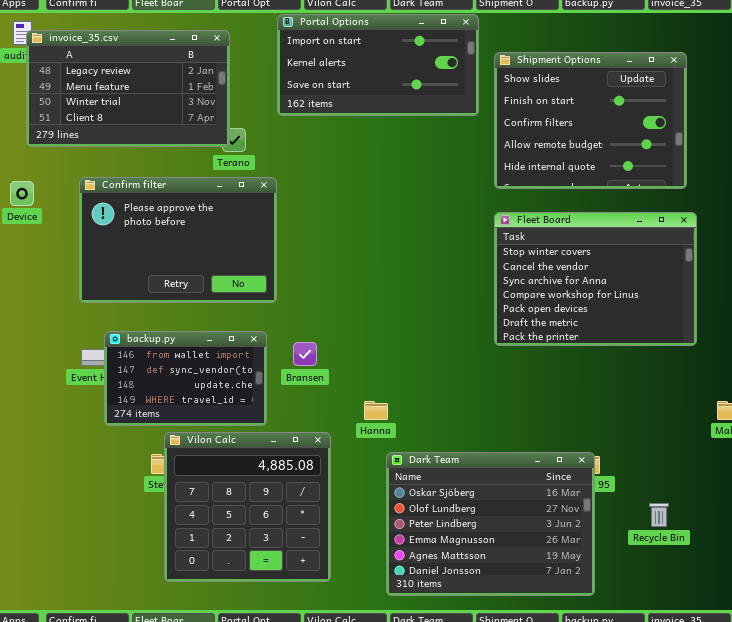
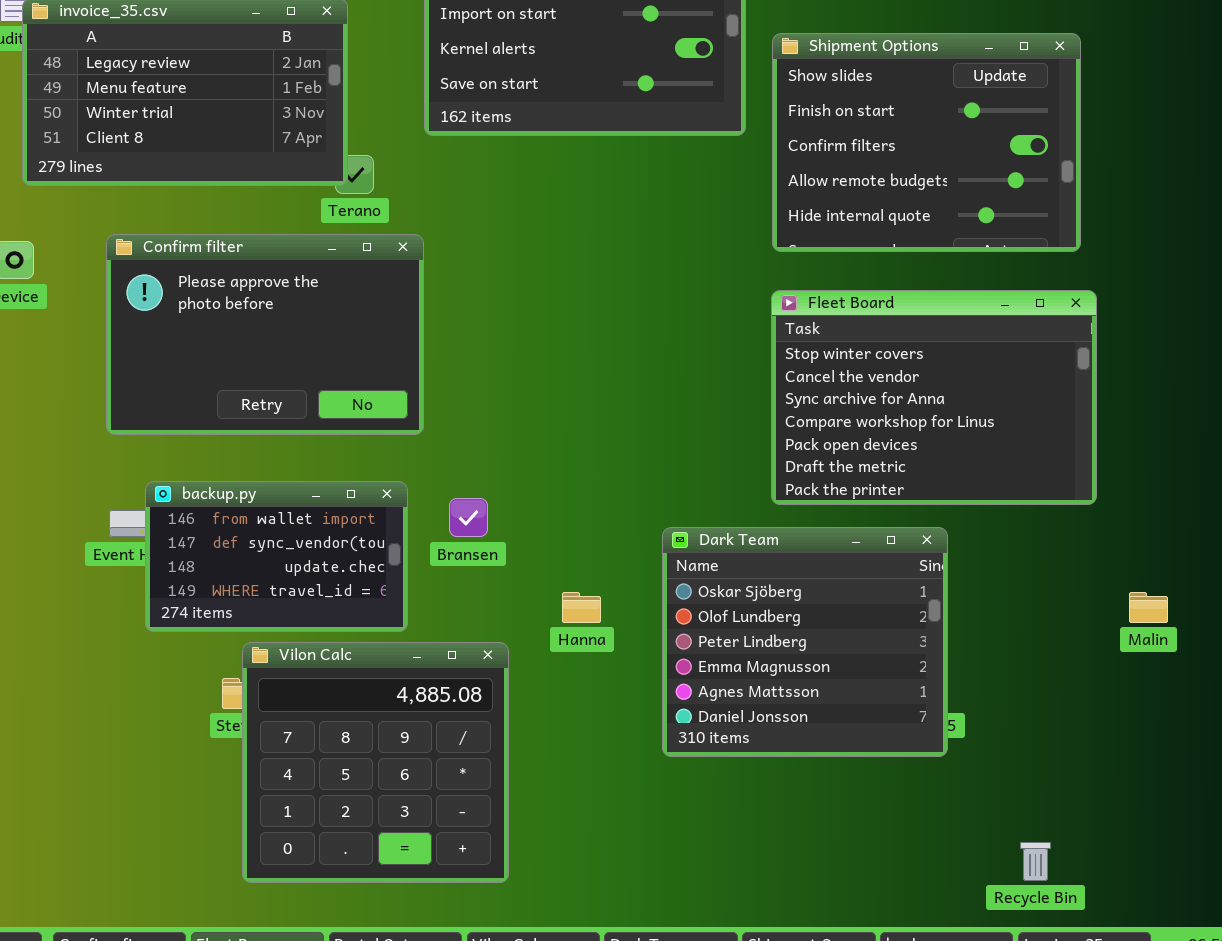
Dark Team: [386,452,595,596] -> [662,527,948,757], moved, resized
Recycle Bin: [649,503,669,527] -> [1020,842,1051,881], moved

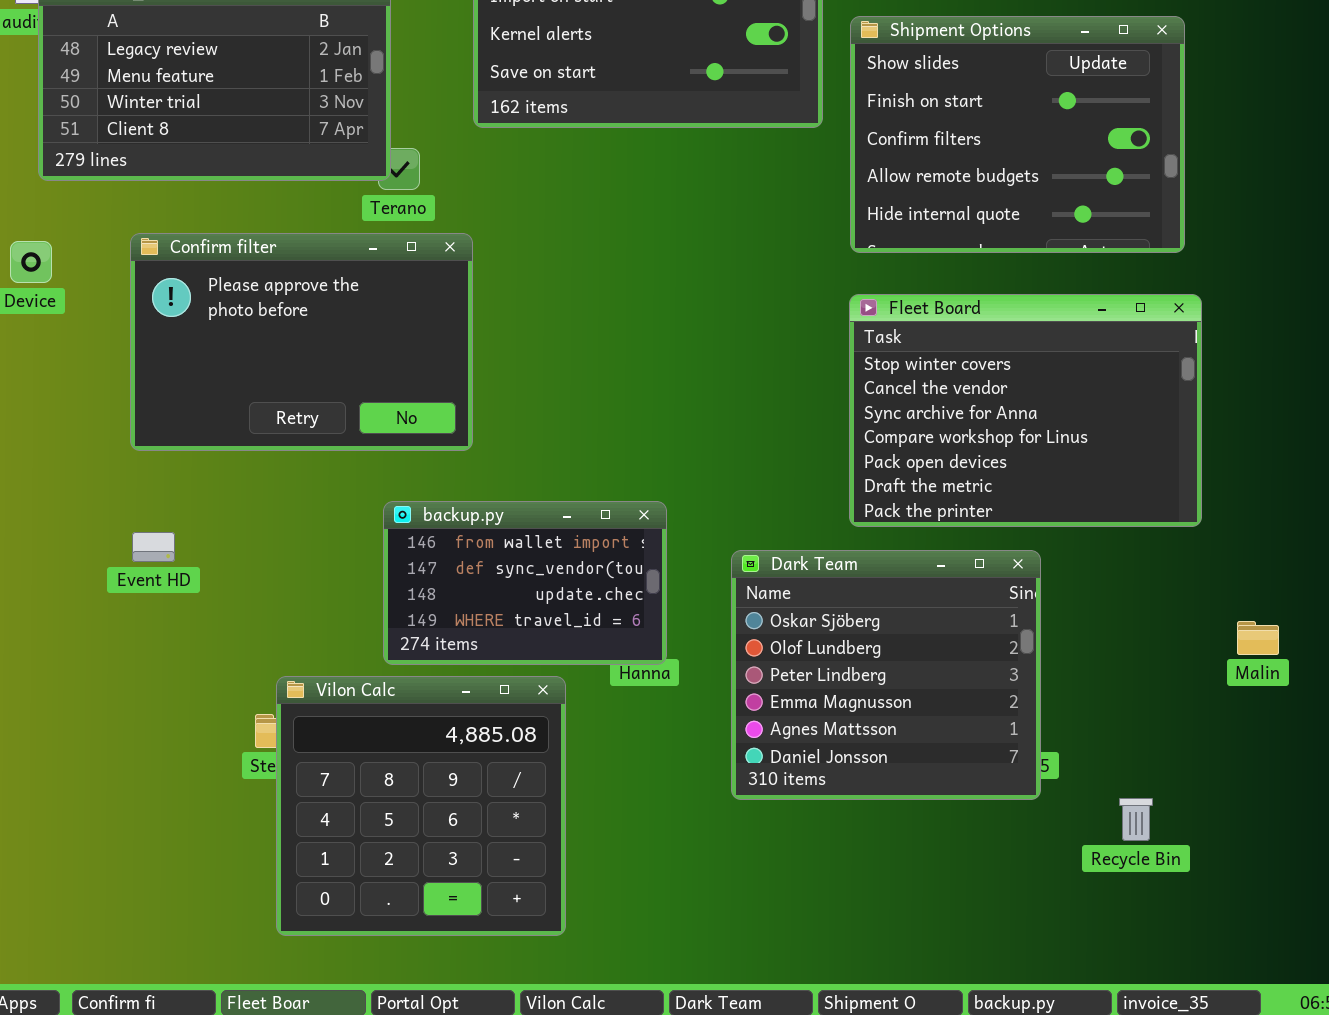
backup.py: [145,481,408,632] -> [383,501,667,665], moved
Recycle Bin: [1020,842,1051,881] -> [1119,798,1153,841], moved

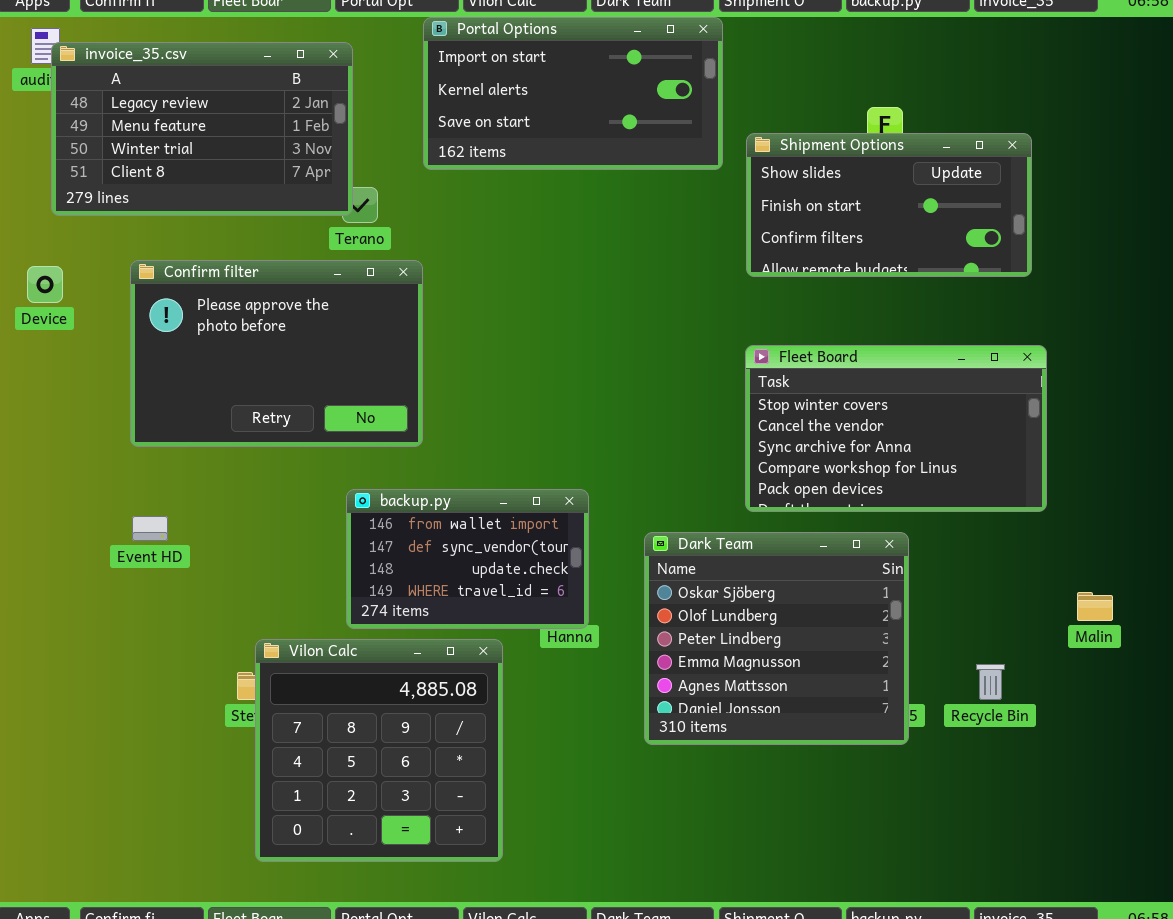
Shipment Options: [850,16,1185,253] -> [746,133,1032,277], resized
Fleet Board: [849,294,1202,527] -> [745,345,1047,512], resized
Recycle Bin: [1119,798,1153,841] -> [976,664,1005,700], moved

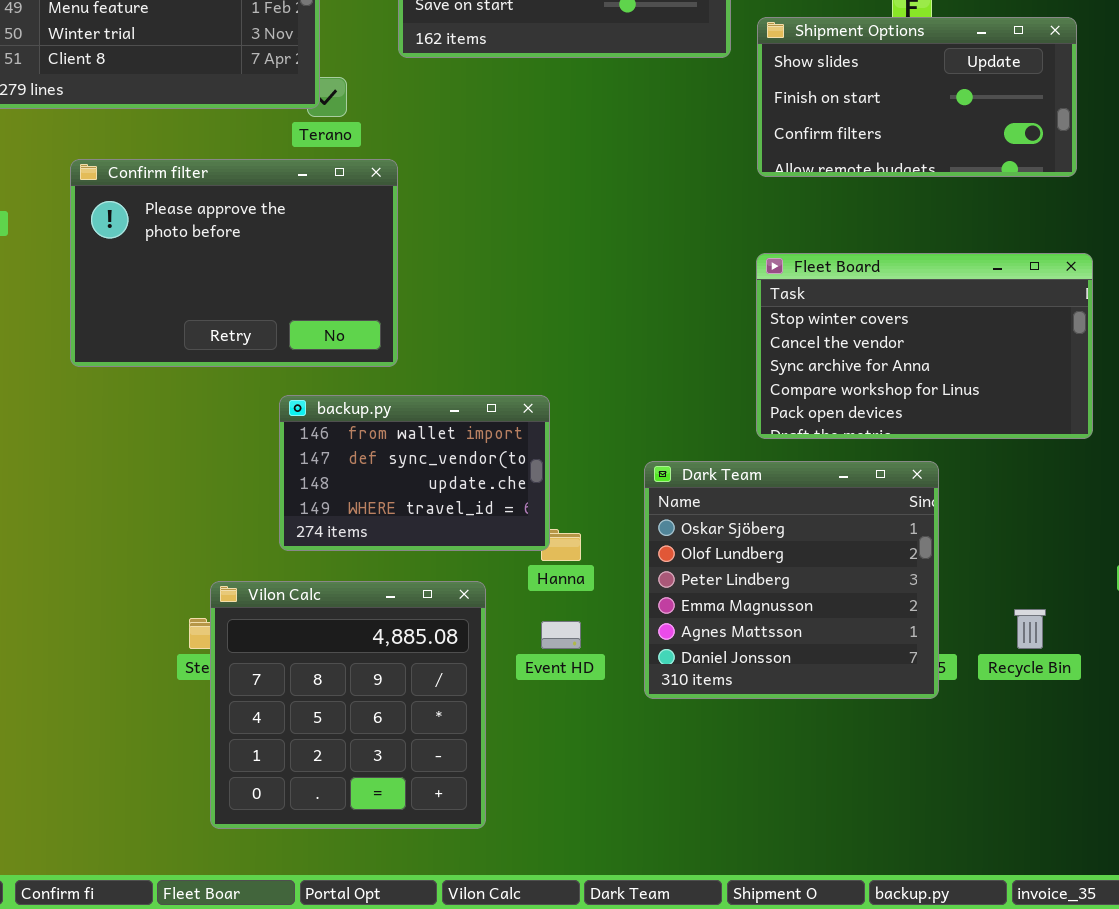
backup.py: [346,489,589,629] -> [279,395,550,551], moved
Event HD: [132,516,168,541] -> [541,621,581,649], moved

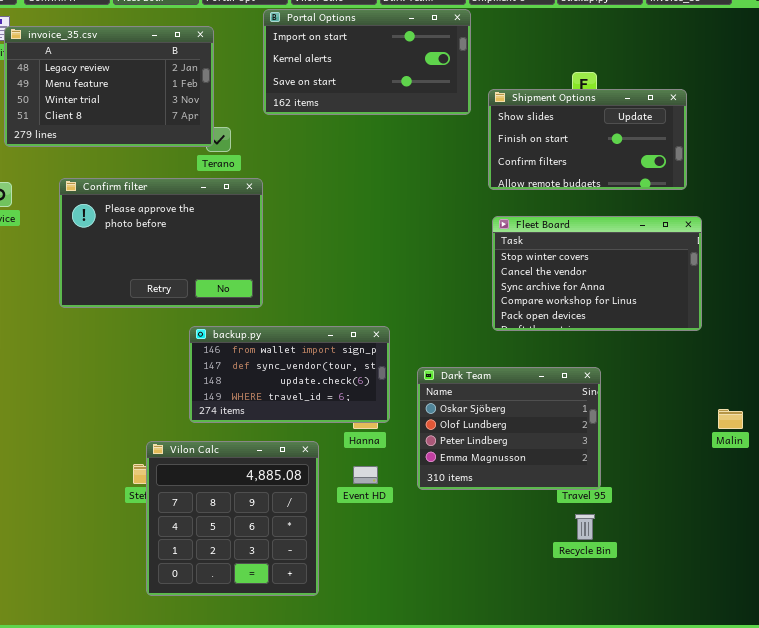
Fleet Board: [756,253,1093,439] -> [492,216,702,331], moved
backup.py: [279,395,550,551] -> [189,326,390,423], resized
Dark Team: [644,461,939,699] -> [417,367,601,490], resized
Recycle Bin: [1014,609,1046,649] -> [575,514,595,540], moved

